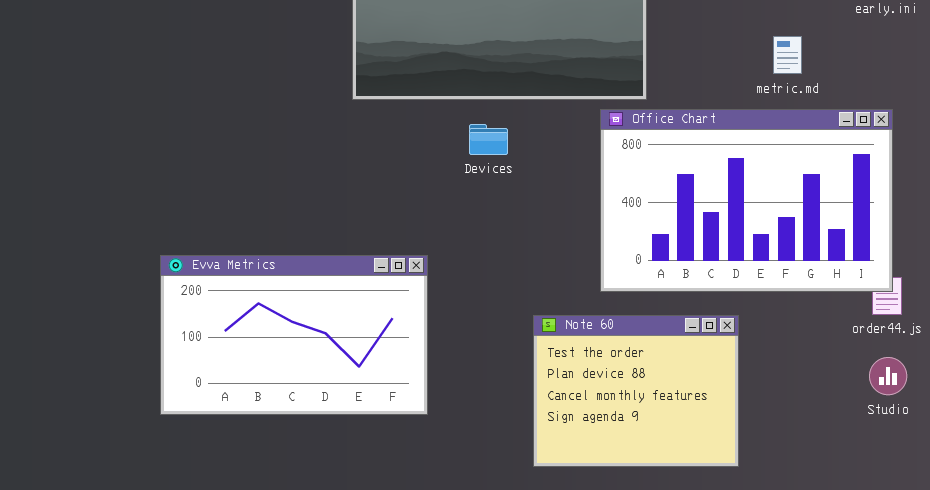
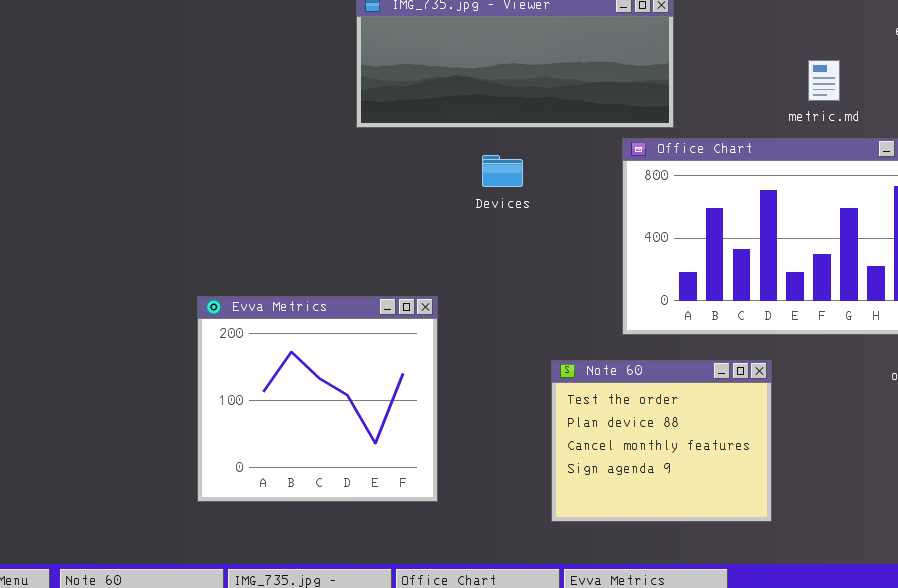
Evva Metrics: [160,255,428,415] -> [197,296,438,502], resized

